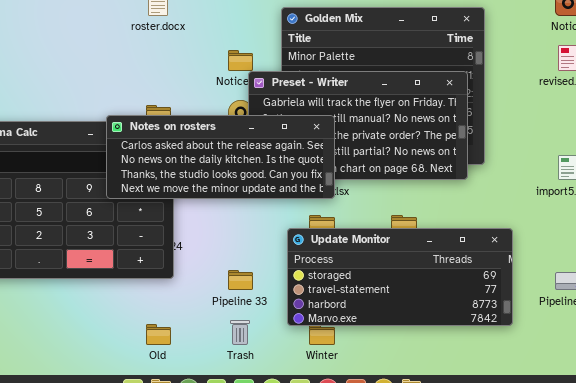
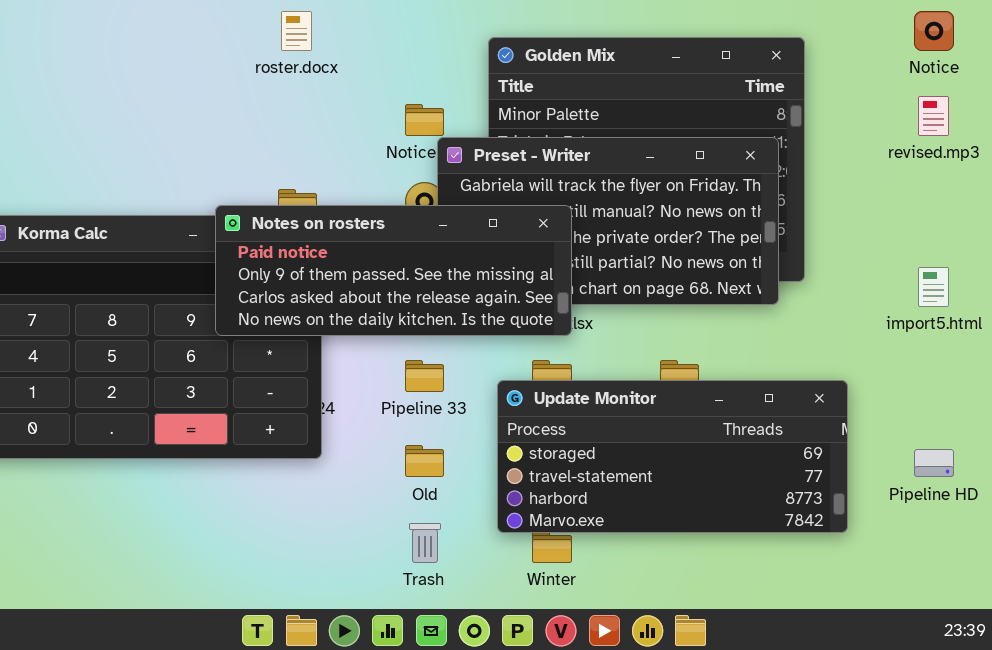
Notes on rosters: [106,115,335,199] -> [215,205,572,336], scrolled up 2 rows
Pipeline 33: [228,270,253,290] -> [405,360,444,392], moved
Old: [146,324,171,345] -> [405,445,444,477], moved

